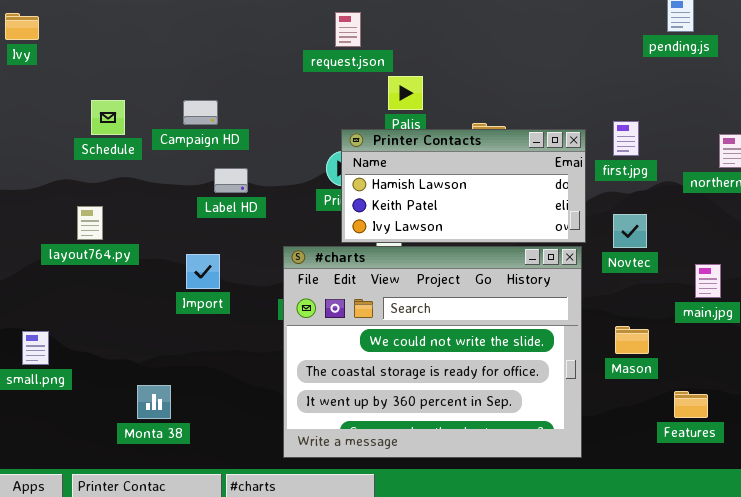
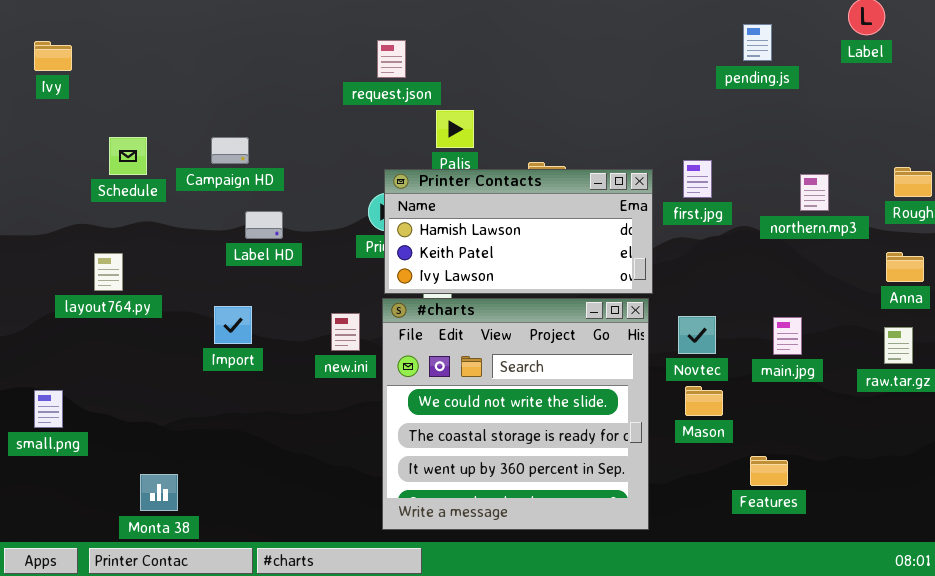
Ivy: [5,13,39,40] -> [34,41,72,71], moved
Novtec: [613,214,647,248] -> [678,316,716,354], moved
#charts: [283,246,582,458] -> [382,298,649,530], resized
Monta 38: [137,385,171,419] -> [140,474,178,511], moved

